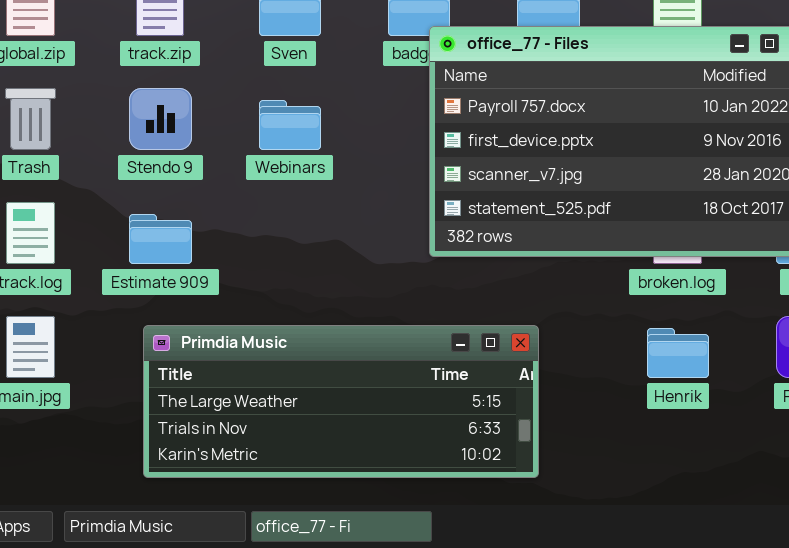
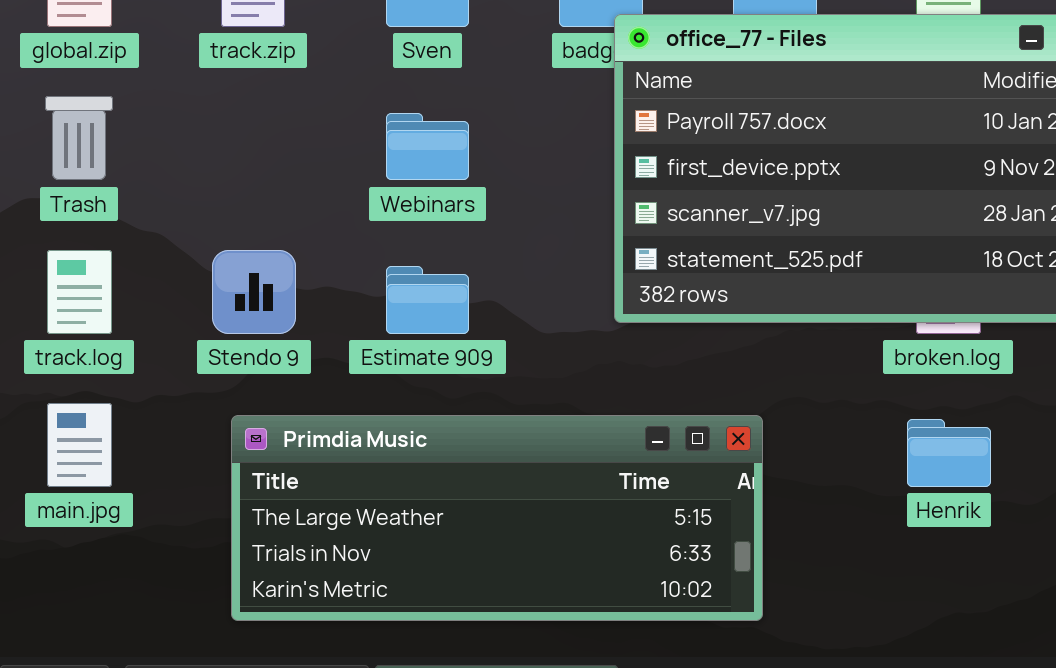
Stendo 9: [129,88,192,150] -> [212,250,296,334], moved
Estimate 909: [129,214,192,264] -> [386,266,469,334], moved

